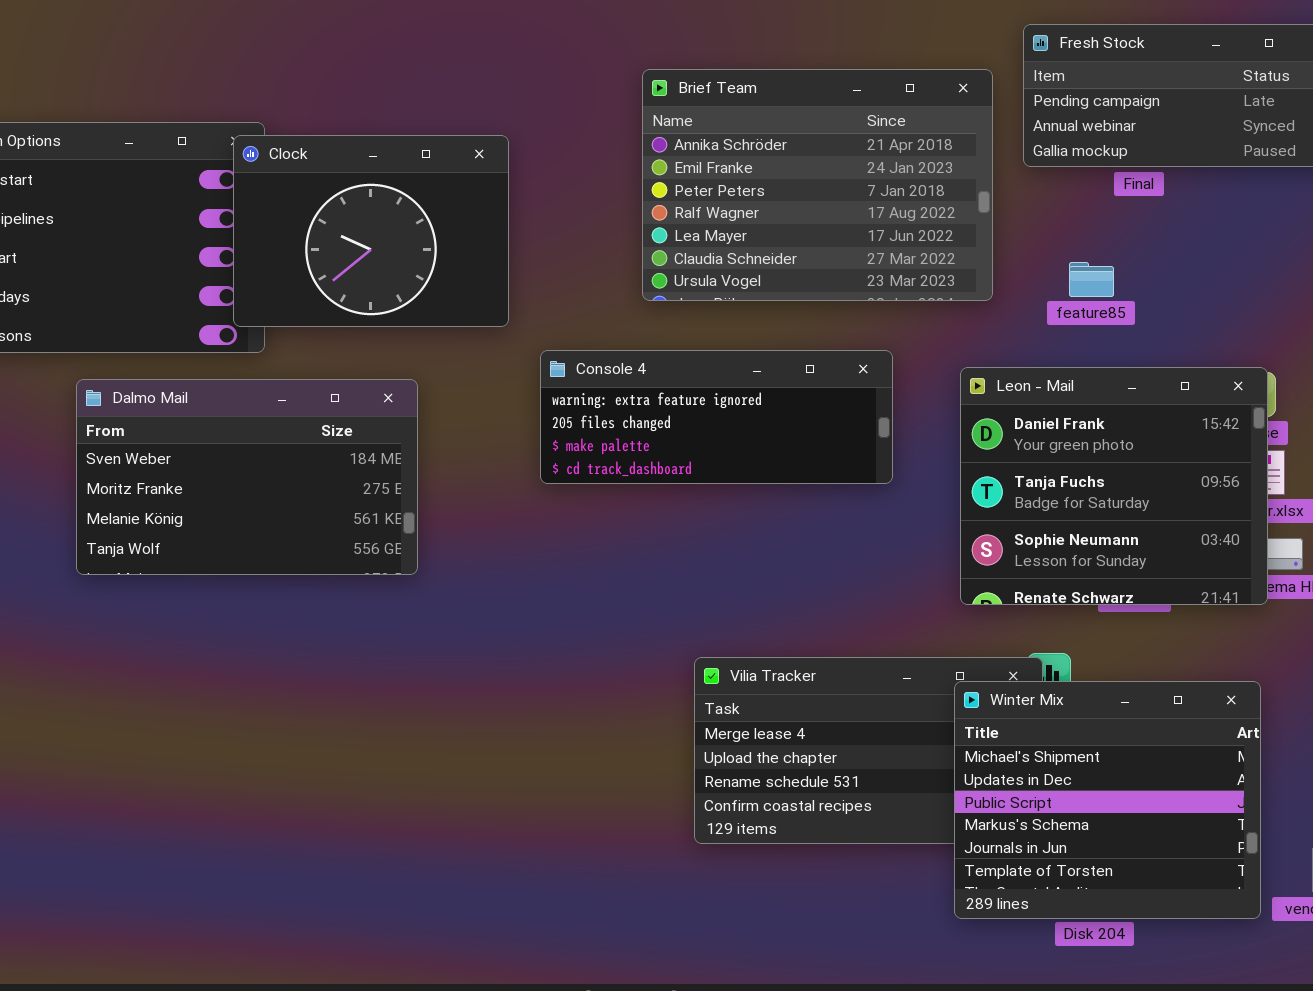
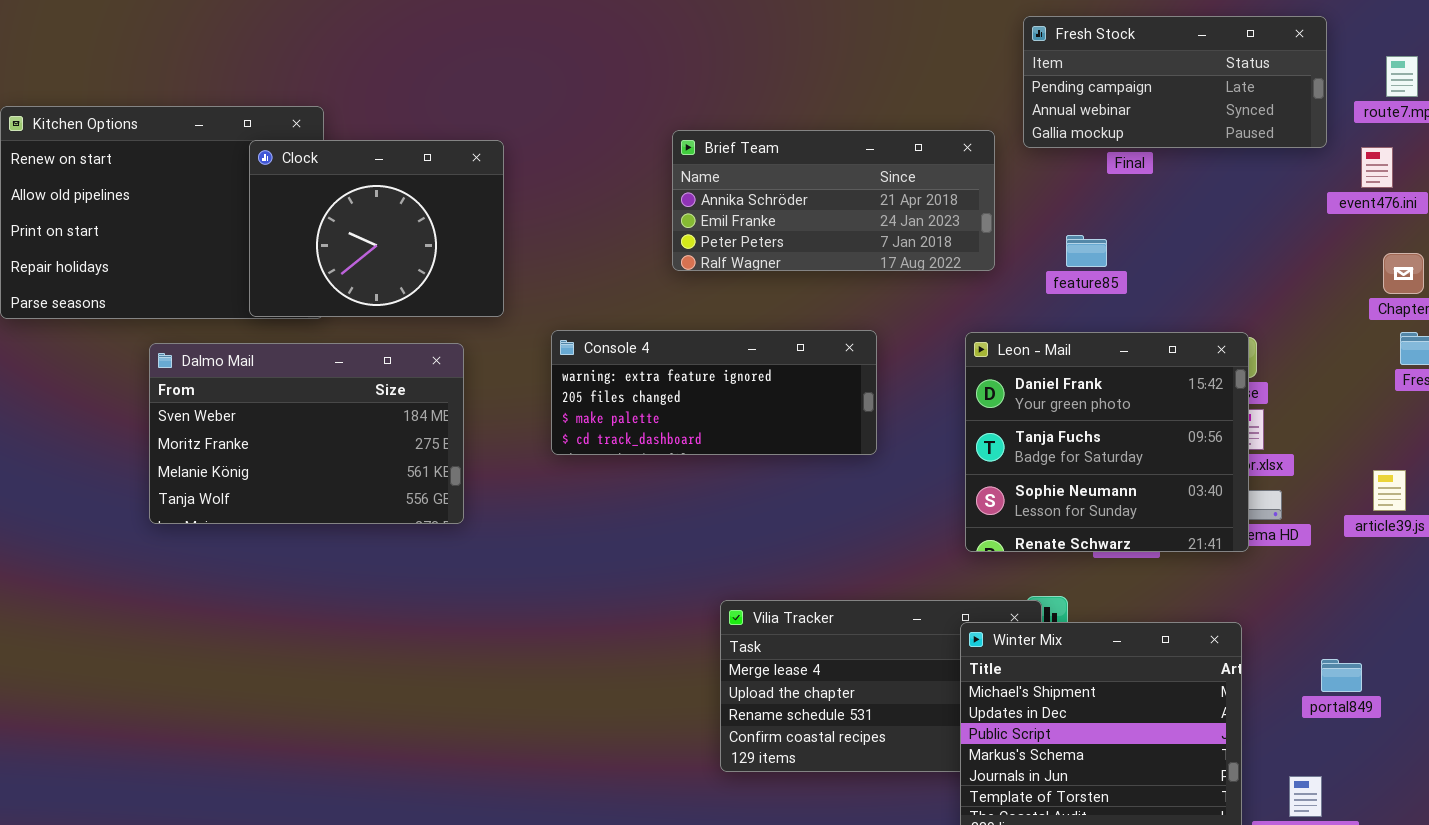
Brief Team: [642,69,993,301] -> [672,130,995,271], resized
Clock: [233,135,509,327] -> [249,140,504,317], moved
Console 4: [540,350,893,484] -> [551,330,877,455], moved

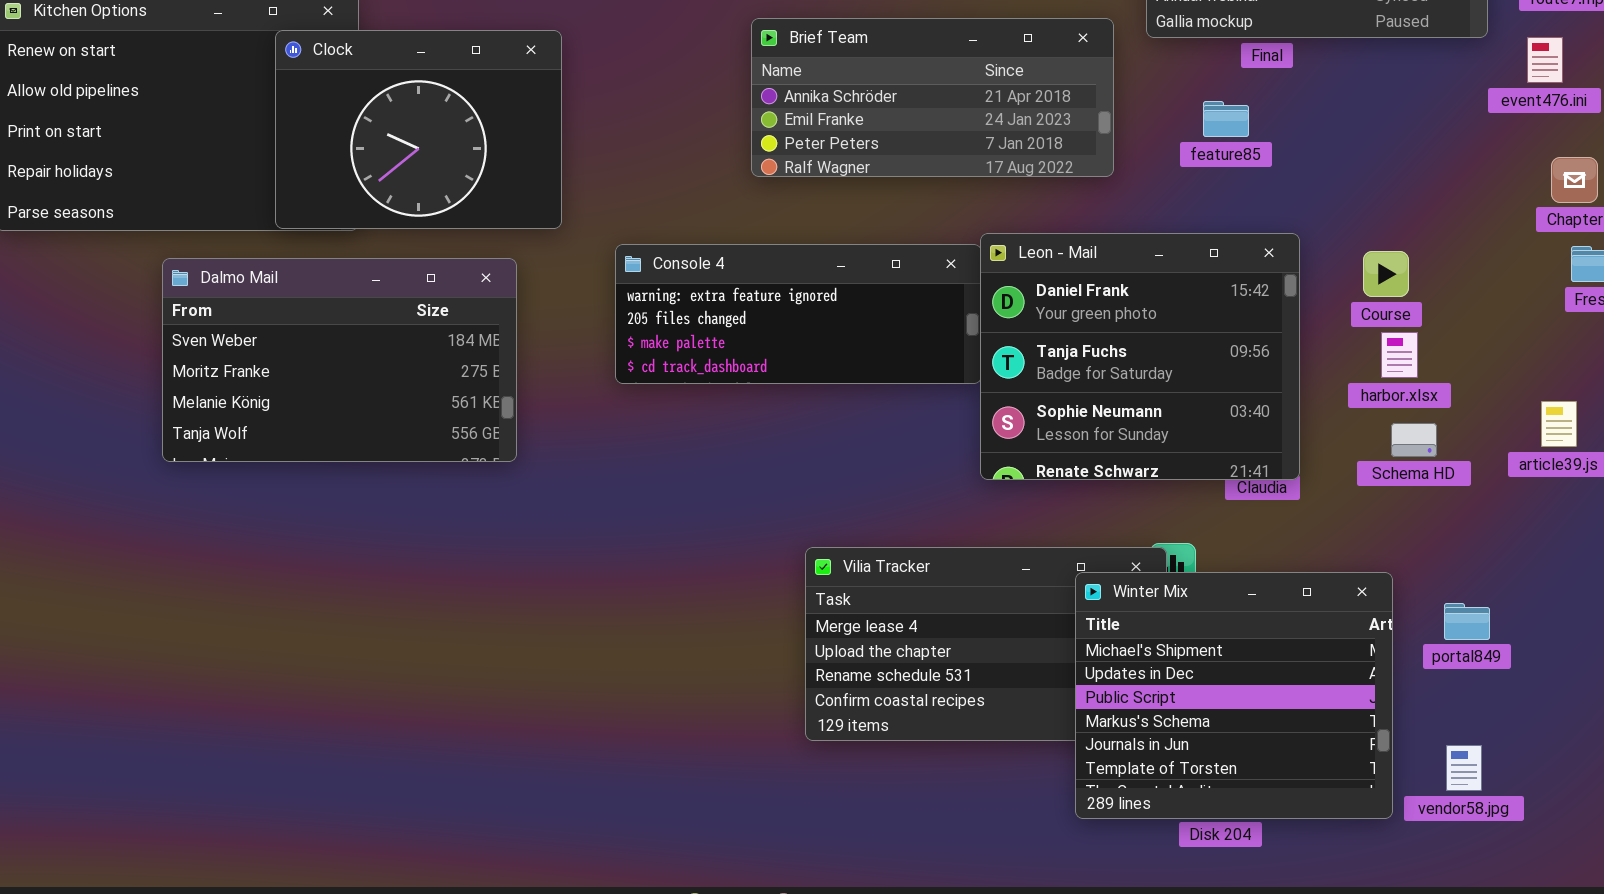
feature85: [1066,235,1107,267] -> [1203,101,1249,137], moved
Leon - Mail: [965,332,1249,552] -> [980,233,1300,480], moved
portal849: [1321,659,1362,692] -> [1444,603,1490,640], moved

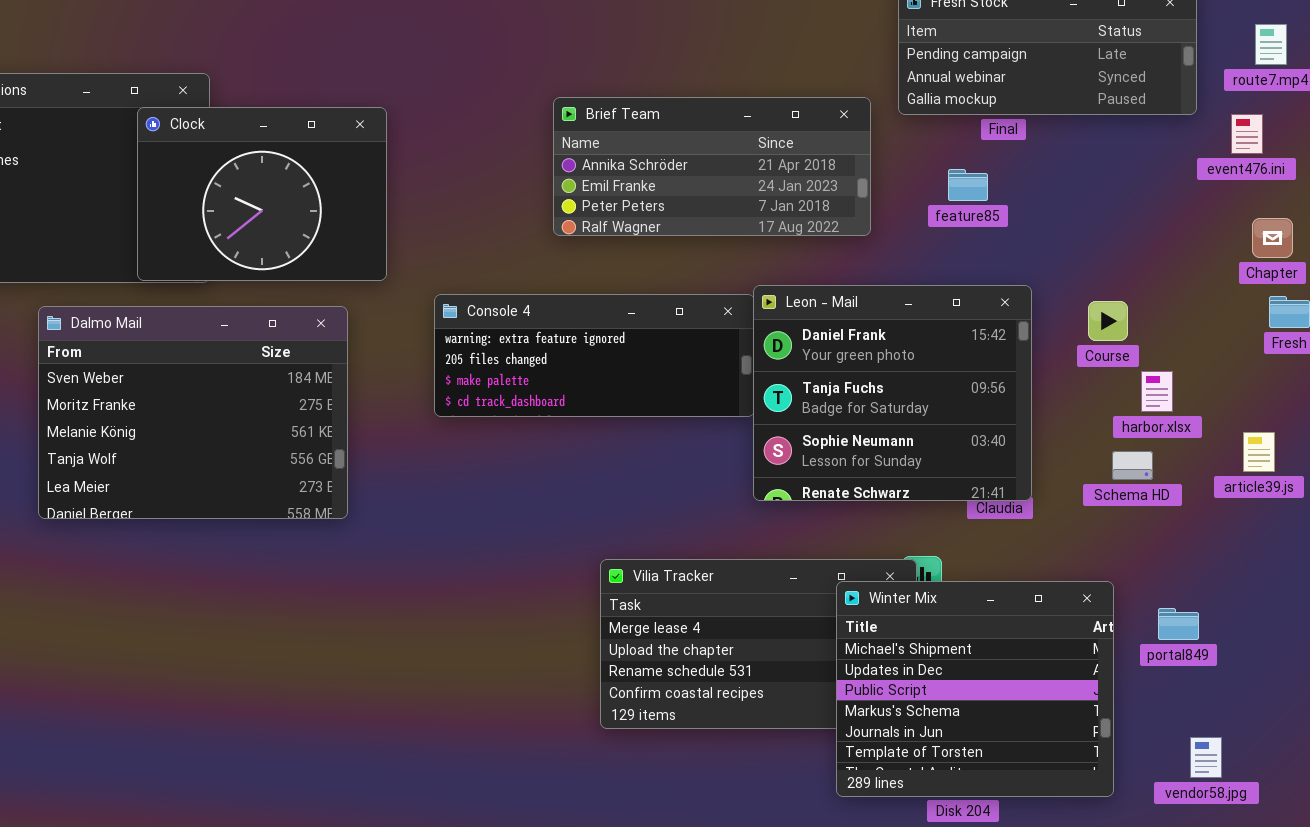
Dalmo Mail: [162,258,517,462] -> [38,306,348,519], resized
harbor.xlsx: [1381,332,1418,378] -> [1141,371,1173,412], moved
vendor58.jpg: [1446,745,1482,791] -> [1190,737,1222,778], moved

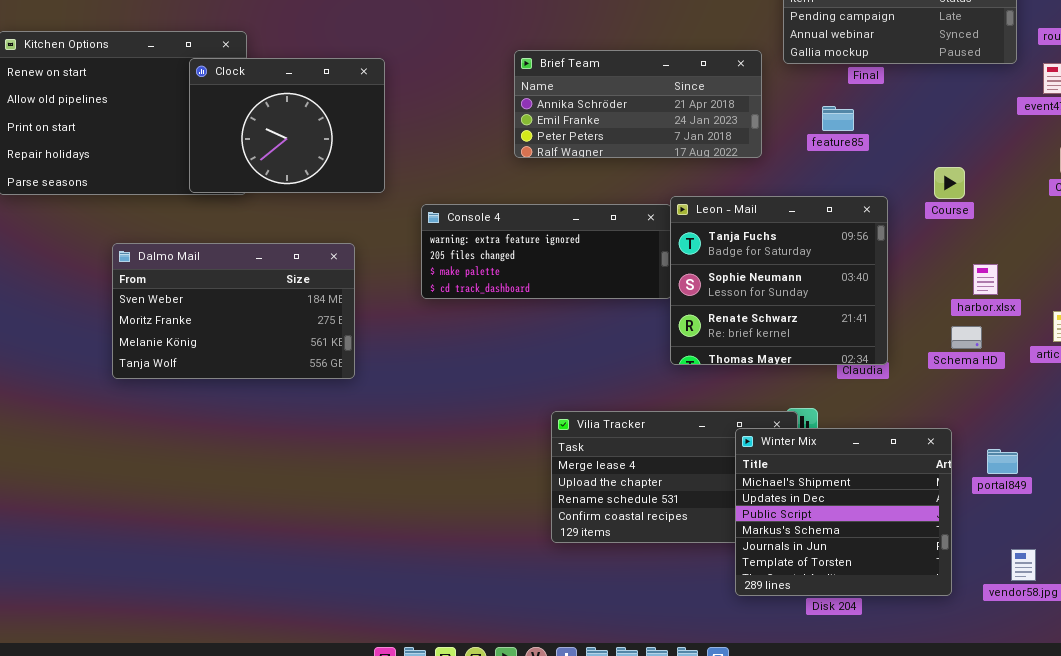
Leon - Mail: [753,285,1032,501] -> [670,196,888,365], scrolled down 1 row
Course: [1088,301,1128,341] -> [934,167,965,199], moved
Dalmo Mail: [38,306,348,519] -> [112,243,355,379], resized

